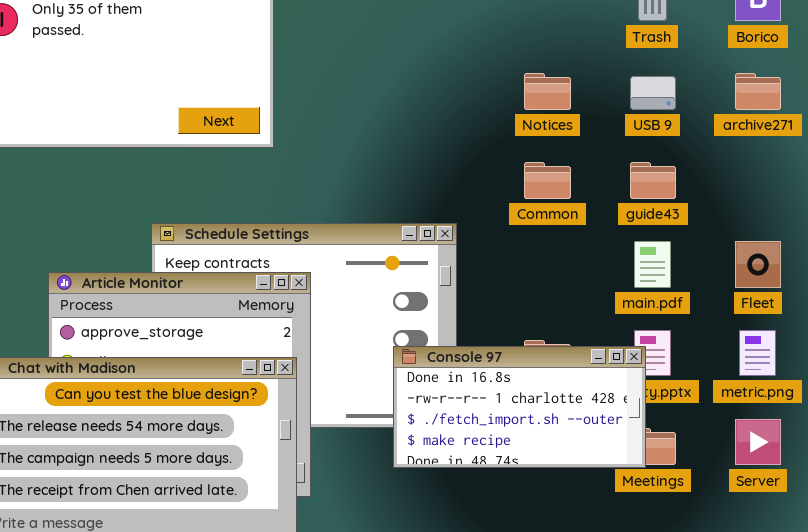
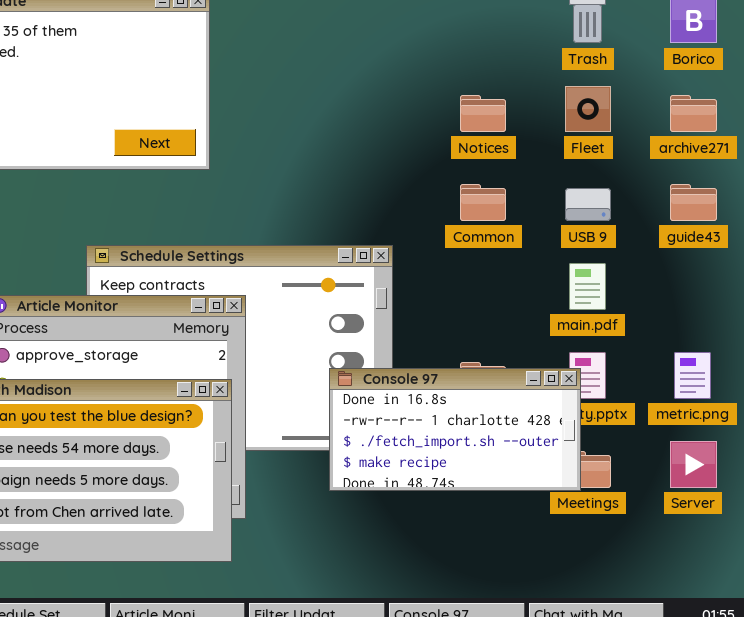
USB 9: [630,76,676,110] -> [565,188,611,221], moved
guide43: [630,162,676,199] -> [670,184,717,221], moved
Fleet: [735,241,781,288] -> [565,86,611,132], moved

